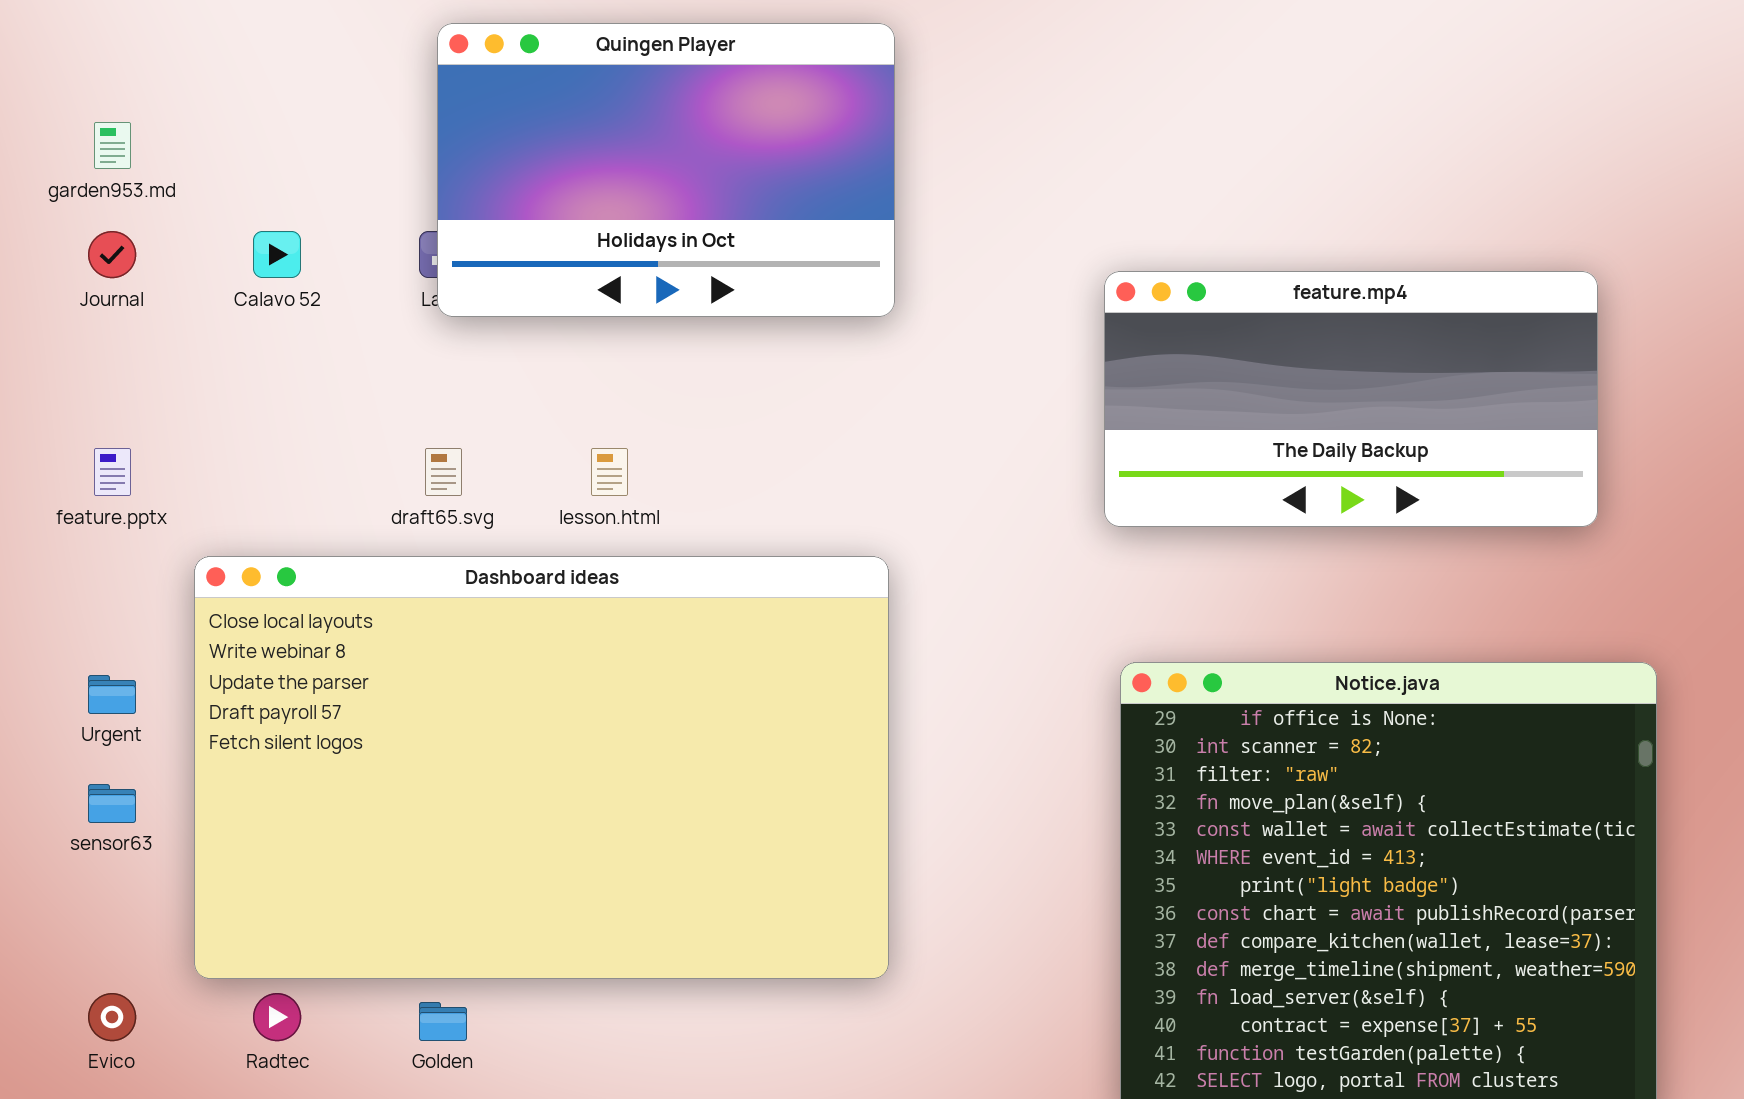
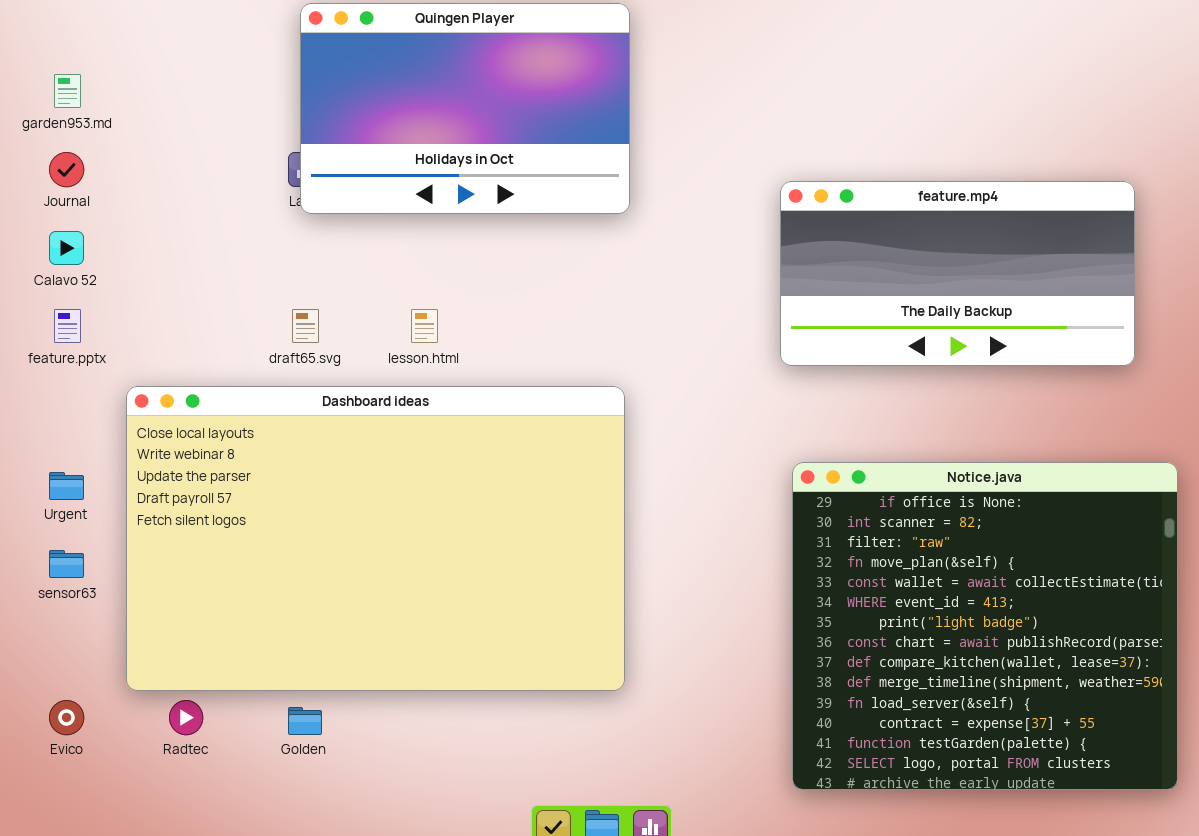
Calavo 52: [253,231,301,278] -> [49,231,84,265], moved

